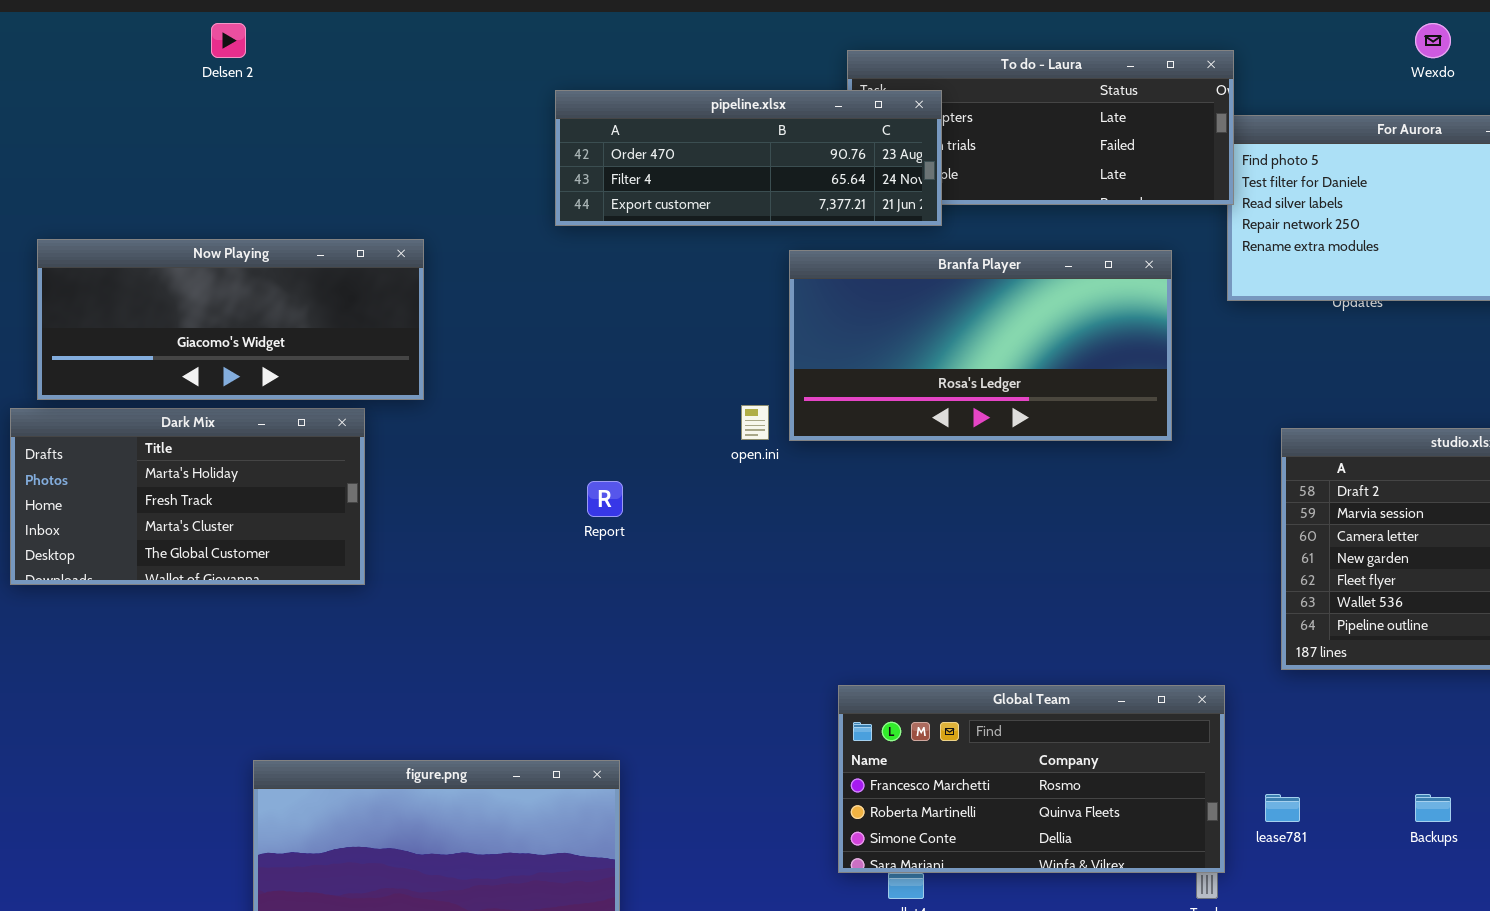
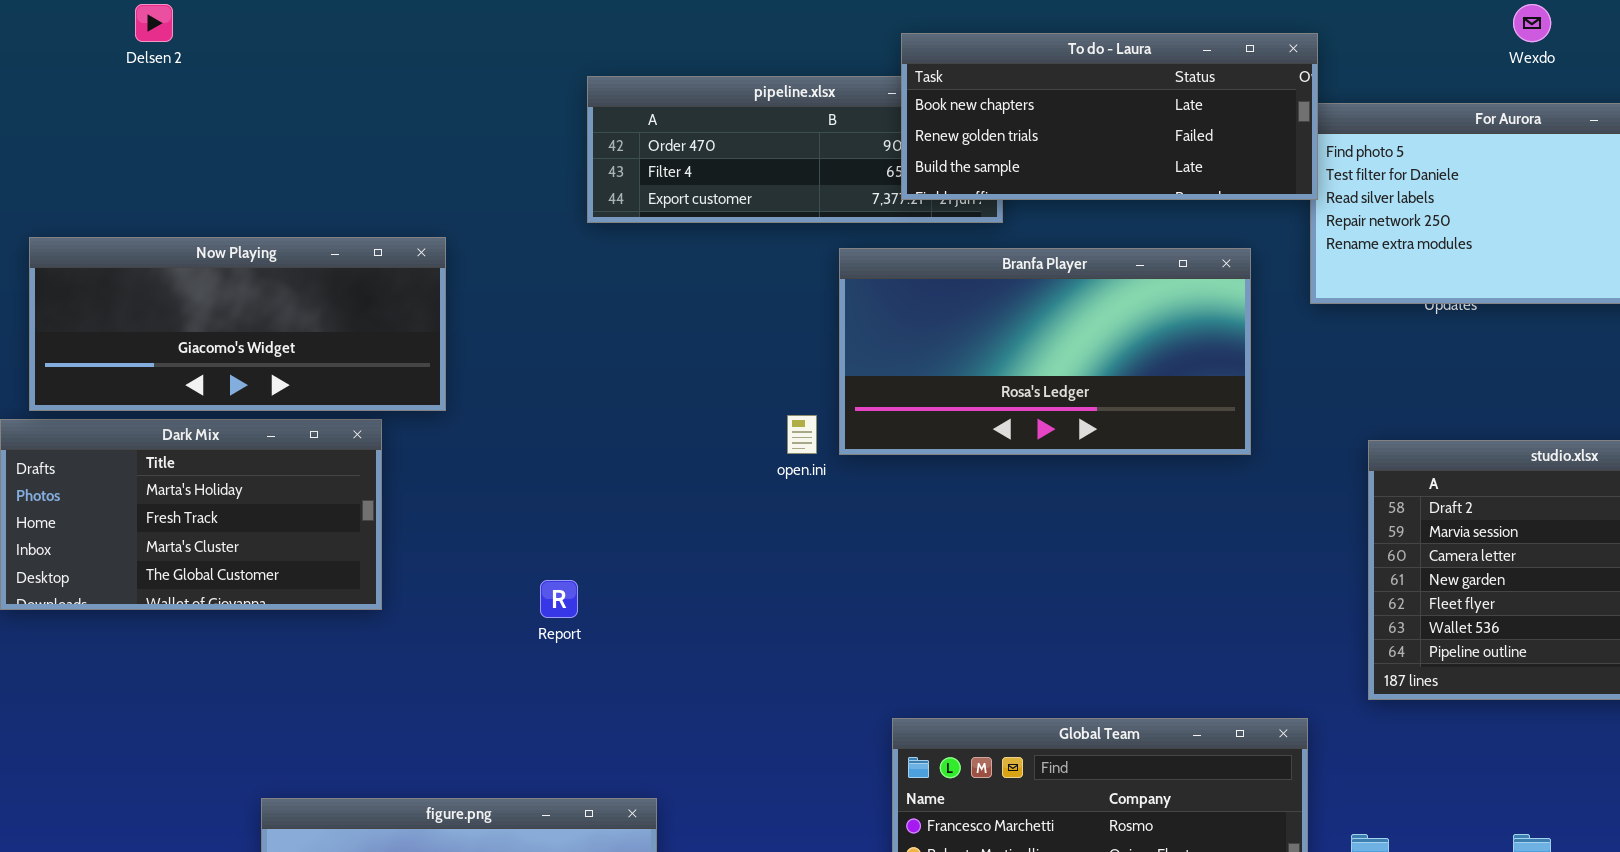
Delsen 2: [211,23,246,58] -> [135,4,173,42], moved
To do - Laura: [847,50,1234,205] -> [901,33,1318,200], raised
Report: [587,481,623,517] -> [540,580,578,618], moved

